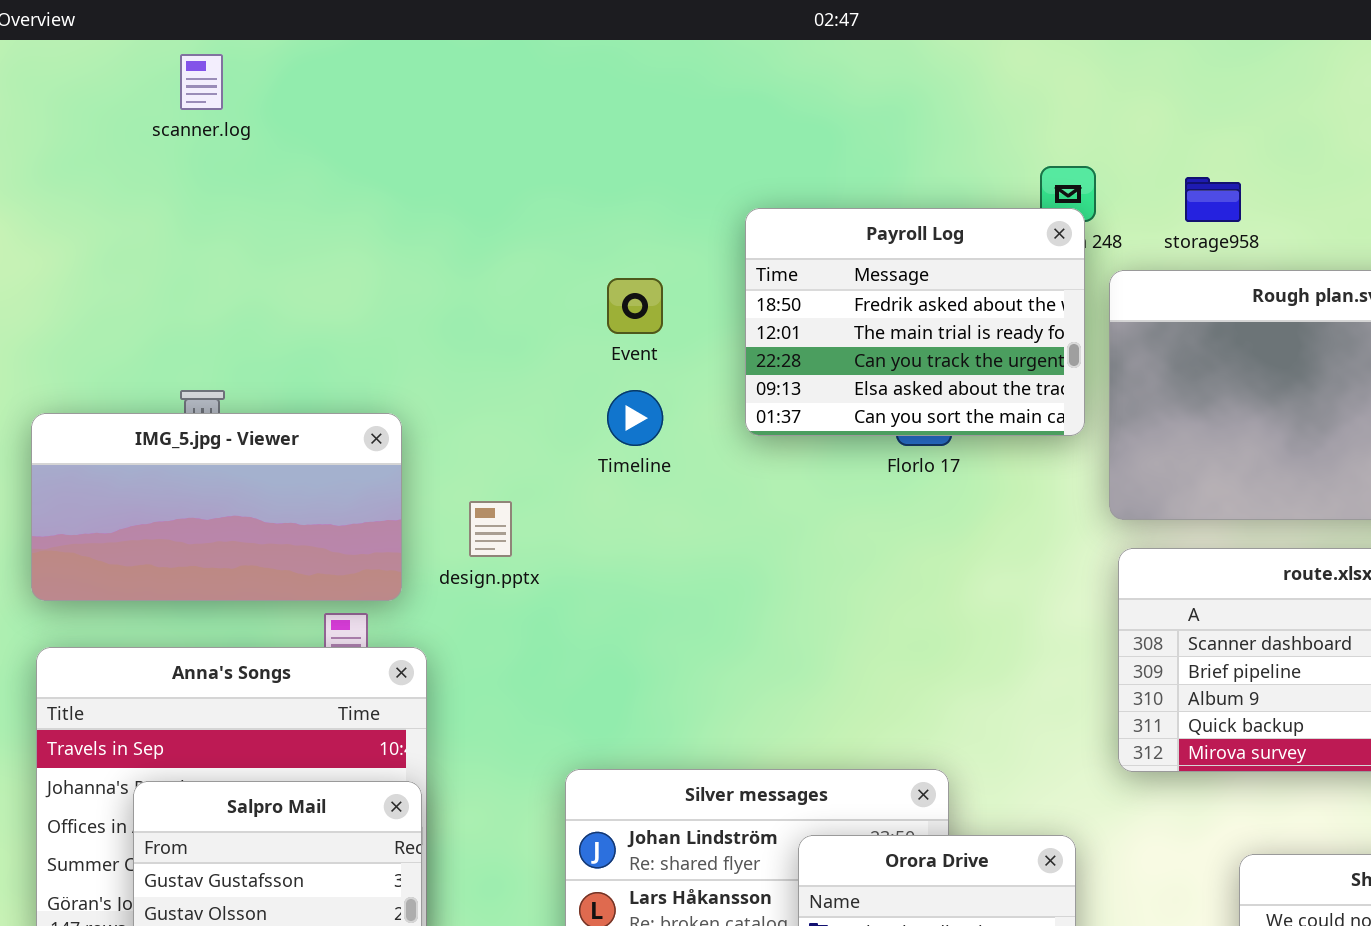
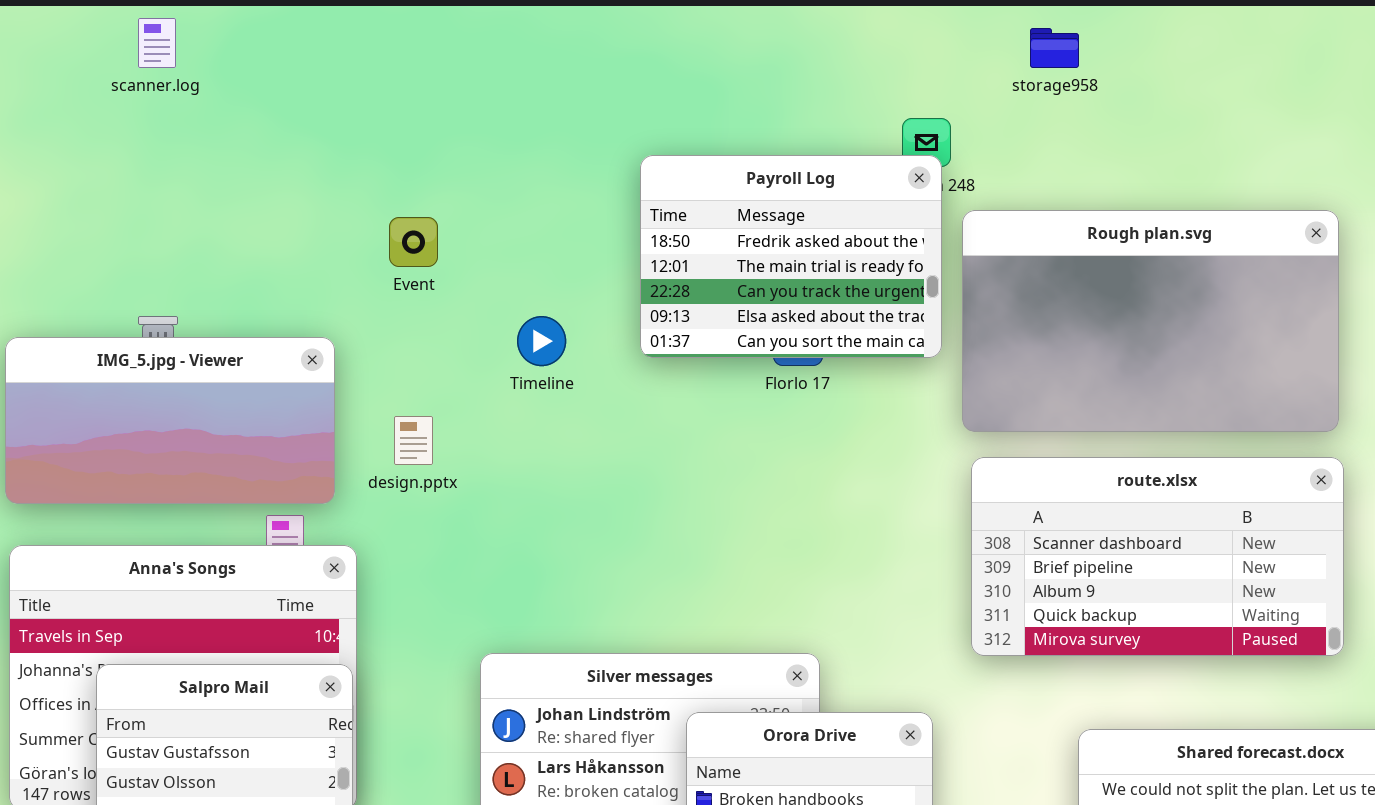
storage958: [1185,177,1241,222] -> [1030,28,1079,68], moved
Event: [607,278,663,334] -> [389,217,438,267], moved

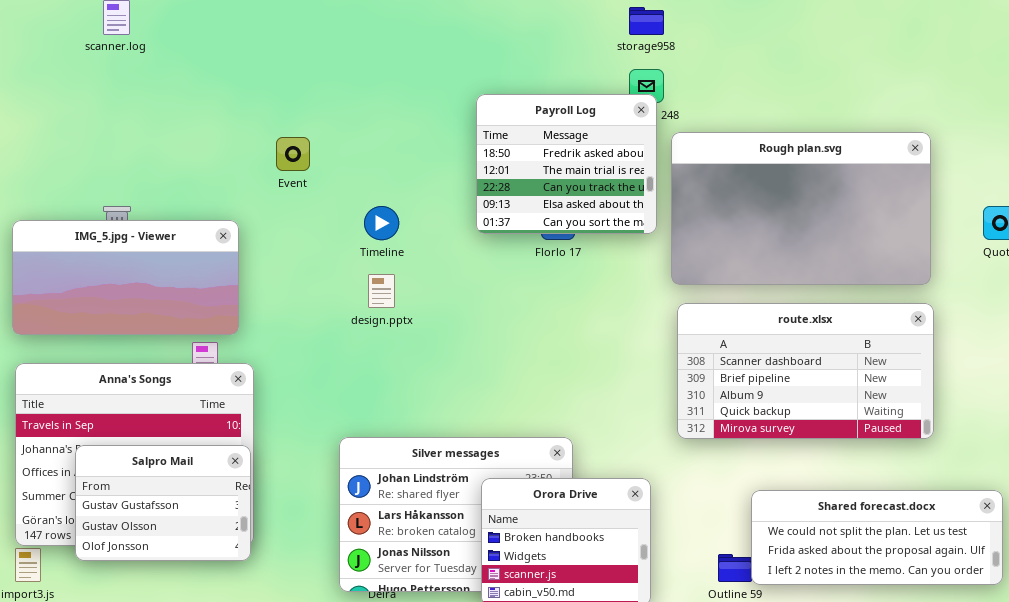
storage958: [1030,28,1079,68] -> [629,7,664,35], moved
Payroll Log: [640,155,942,358] -> [476,94,657,234], resized
design.pptx: [394,416,433,465] -> [368,274,395,308], moved

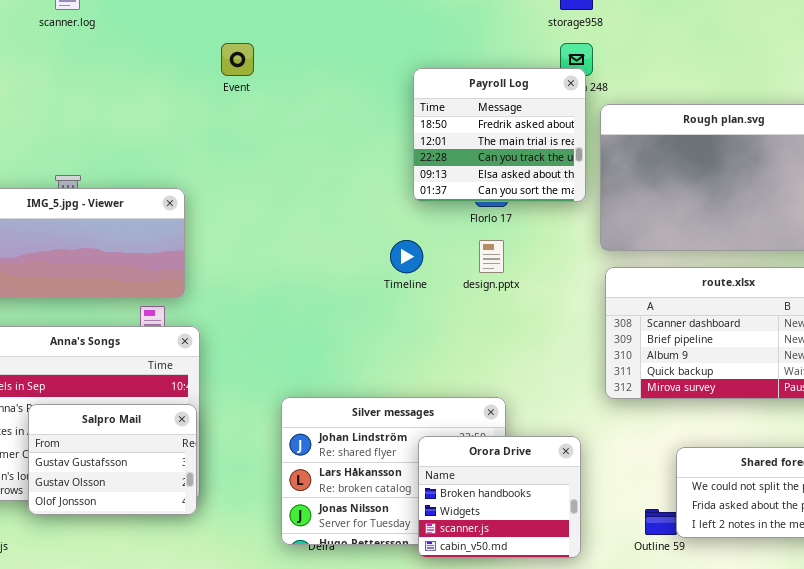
Event: [276,137,310,171] -> [221,43,254,76], moved
Timeline: [364,206,399,240] -> [390,240,423,273], moved
design.pptx: [368,274,395,308] -> [479,240,504,273], moved

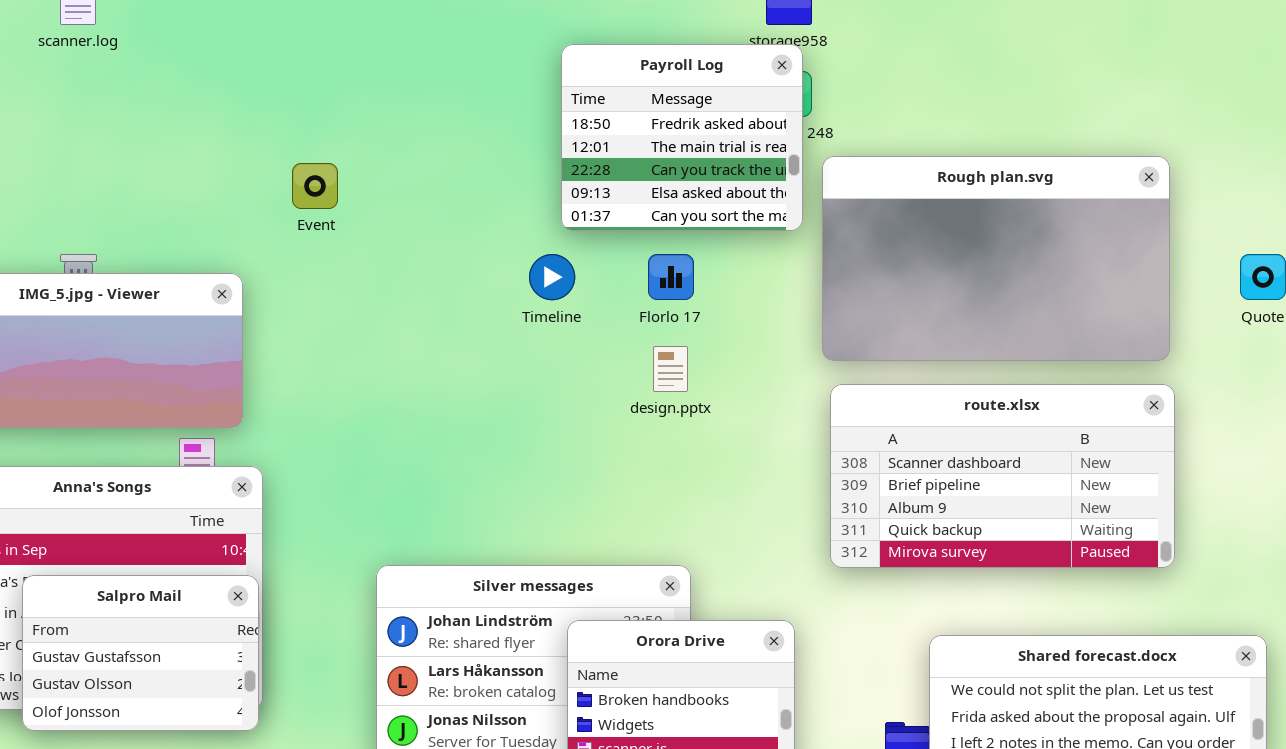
Event: [221,43,254,76] -> [292,163,338,209], moved
Payroll Log: [413,68,586,202] -> [561,44,803,231], moved
Timeline: [390,240,423,273] -> [529,254,575,300], moved

